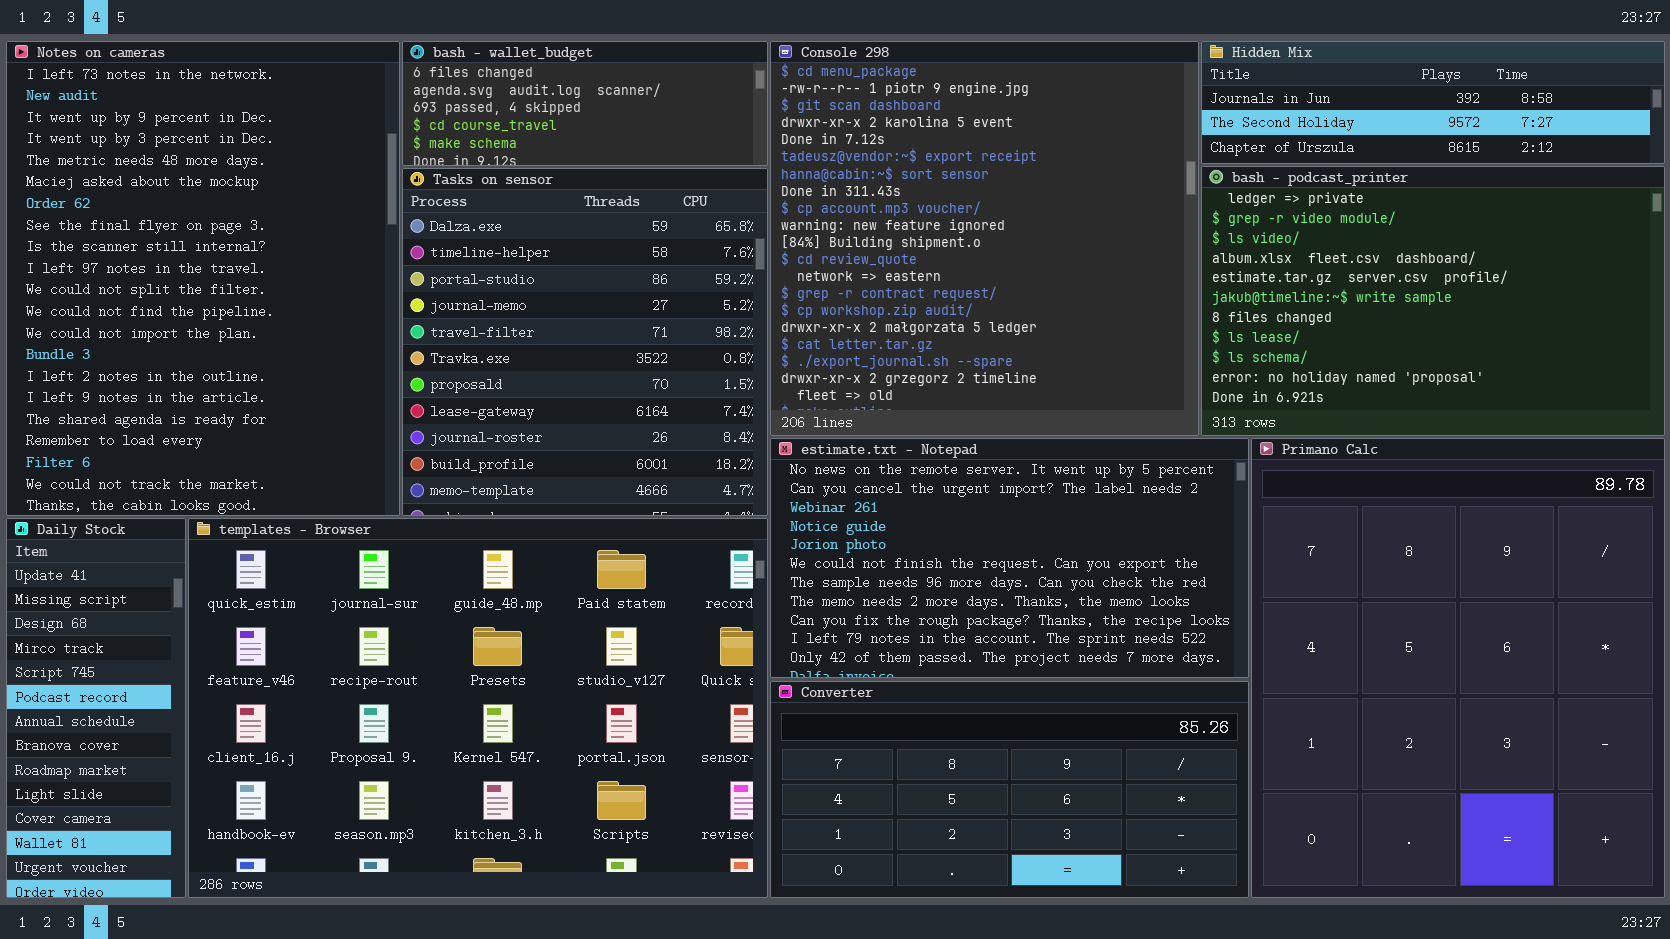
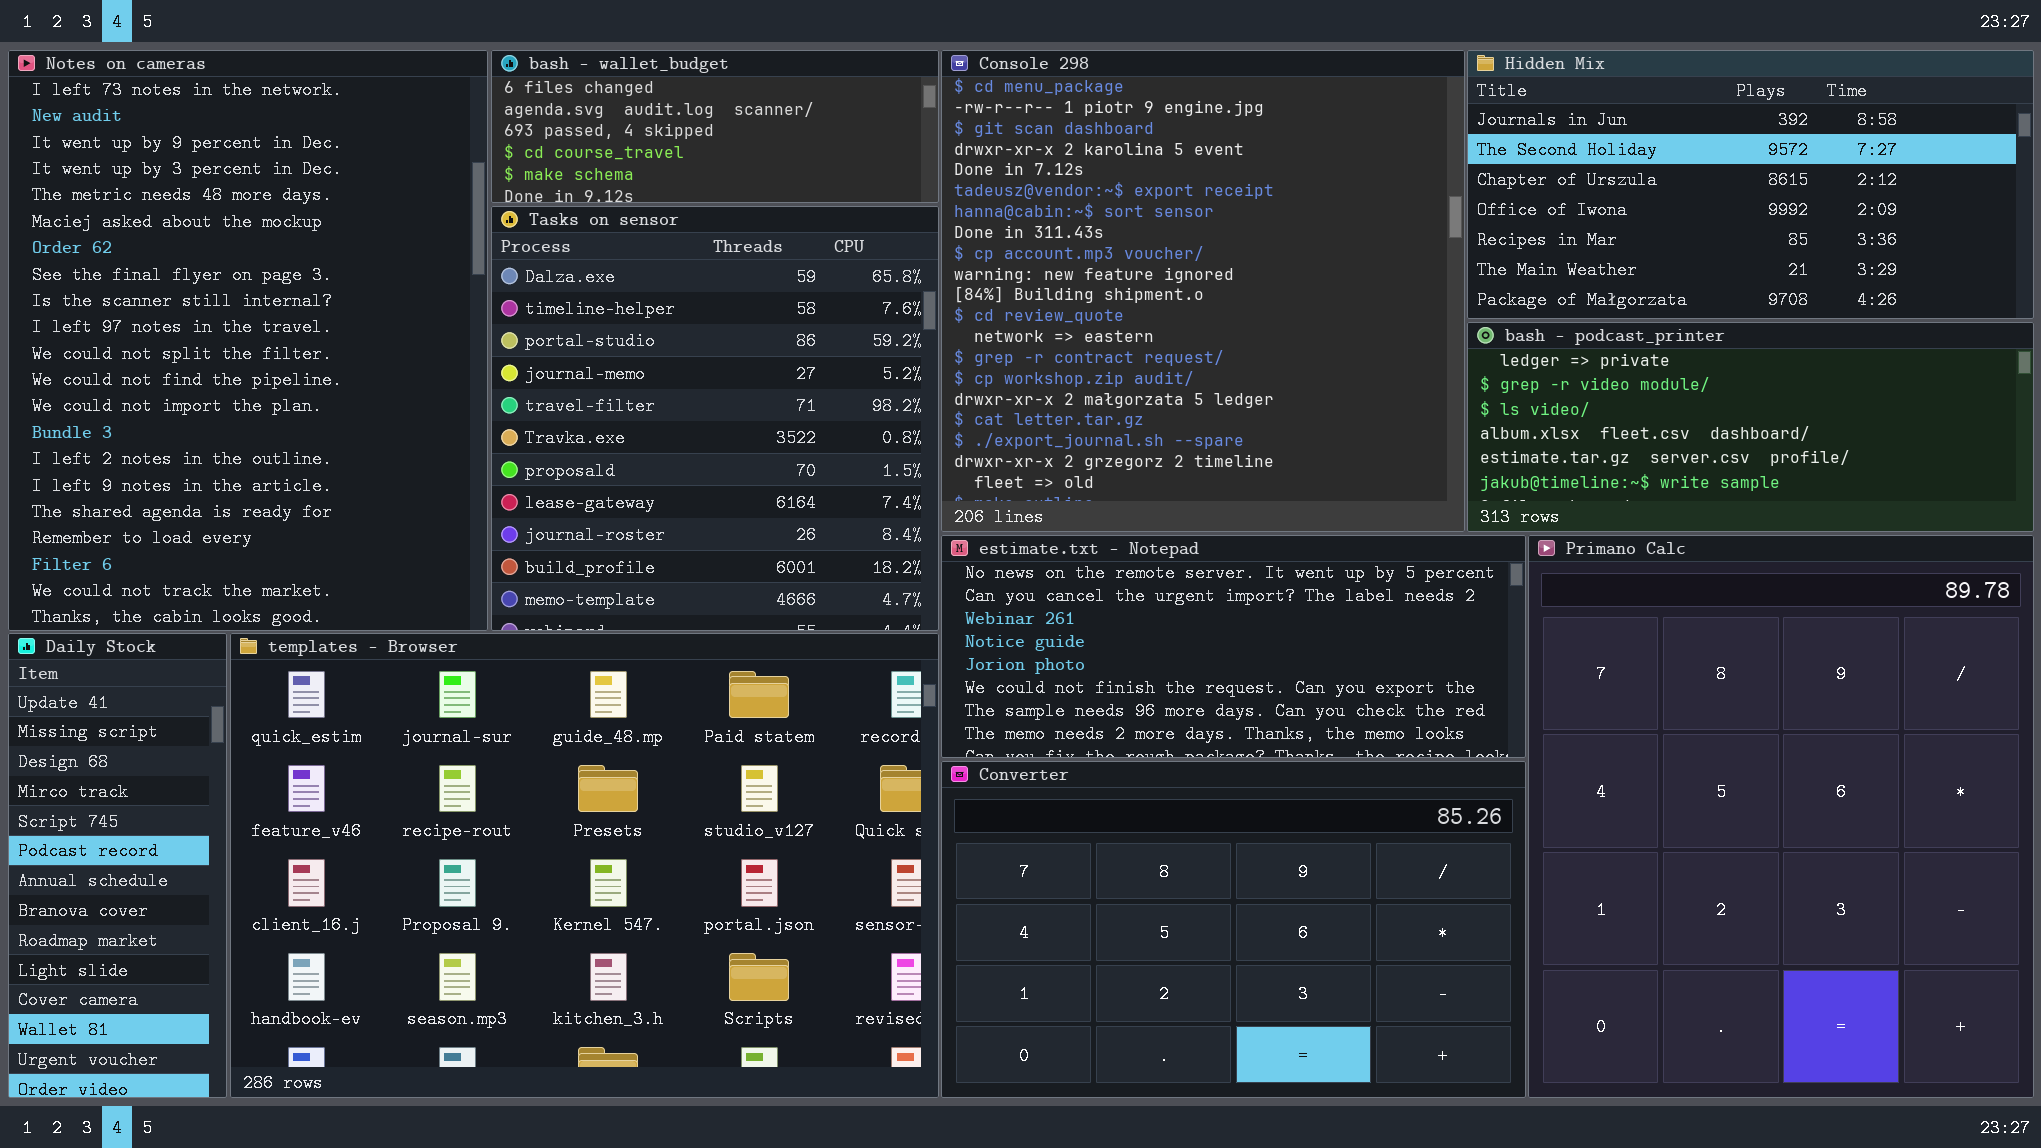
Hidden Mix: [1201,41,1665,164] -> [1467,50,2034,319], resized
bash - podcast_printer: [1201,166,1665,436] -> [1467,322,2034,532], resized
estimate.txt - Notepad: [770,438,1249,678] -> [941,535,1526,758], resized
Converter: [770,681,1249,898] -> [941,761,1526,1098], resized

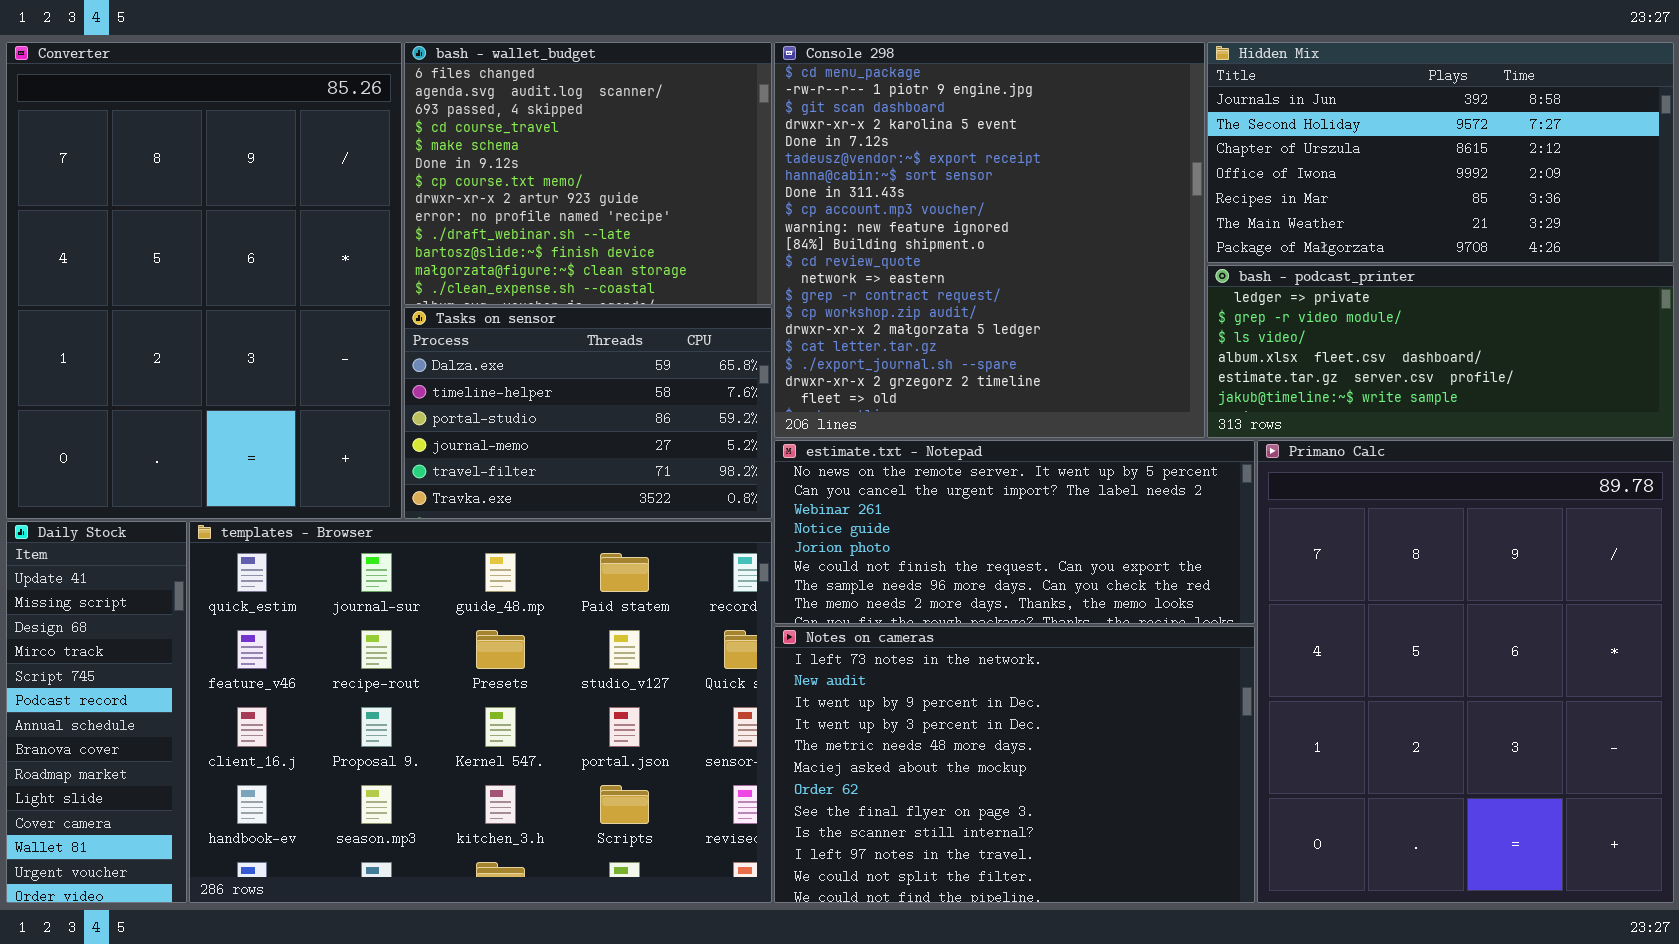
Notes on cameras: [8,50,488,631] -> [774,626,1255,903], moved, resized
bash - wallet_budget: [491,50,939,203] -> [404,42,772,305], resized
Tasks on sensor: [491,206,939,631] -> [404,307,772,519], resized
Converter: [941,761,1526,1098] -> [6,42,402,519], moved, resized

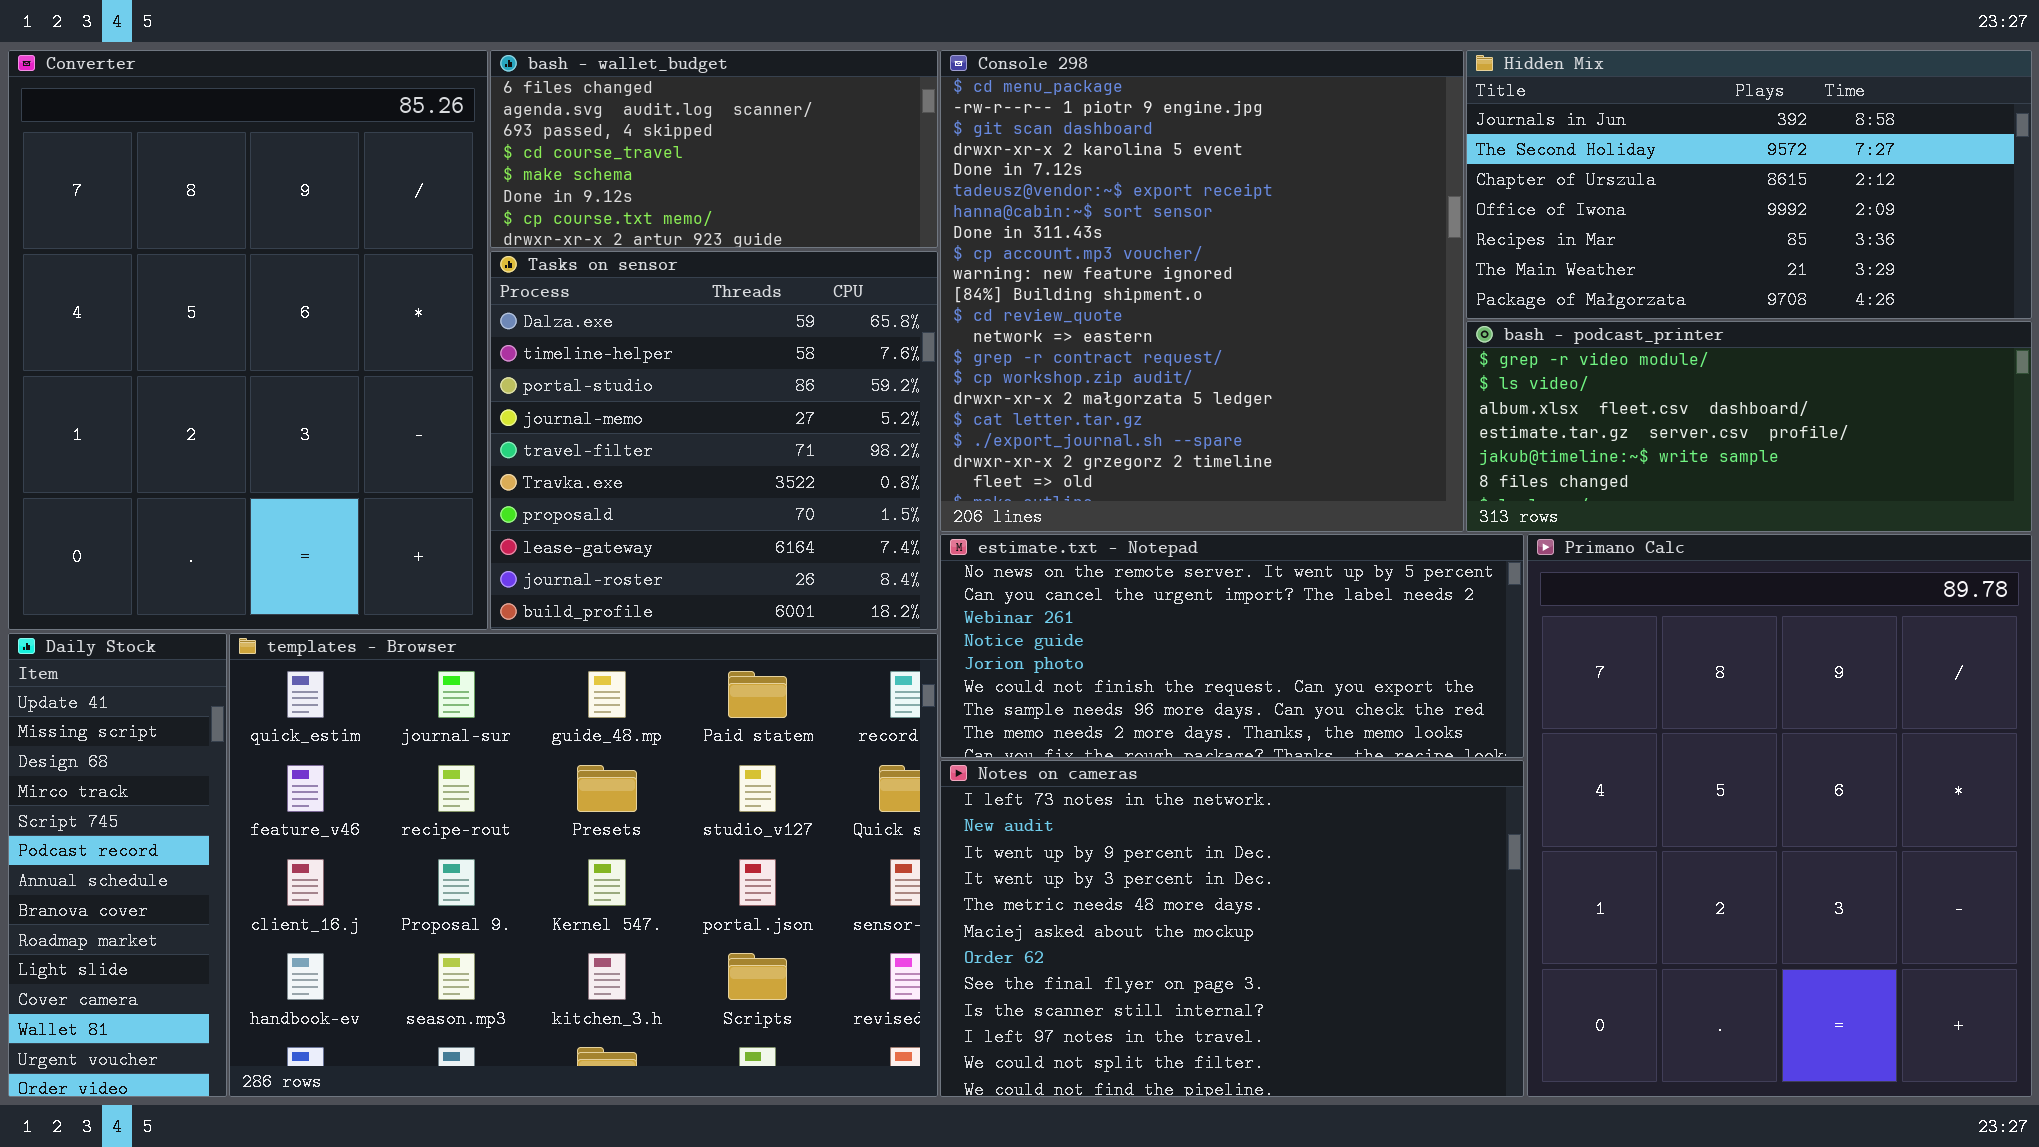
bash - wallet_budget: [404,42,772,305] -> [490,50,938,248], resized
bash - podcast_printer: [1207,265,1674,438] -> [1466,321,2032,532], scrolled down 1 row
Tasks on sensor: [404,307,772,519] -> [490,251,938,630], resized

